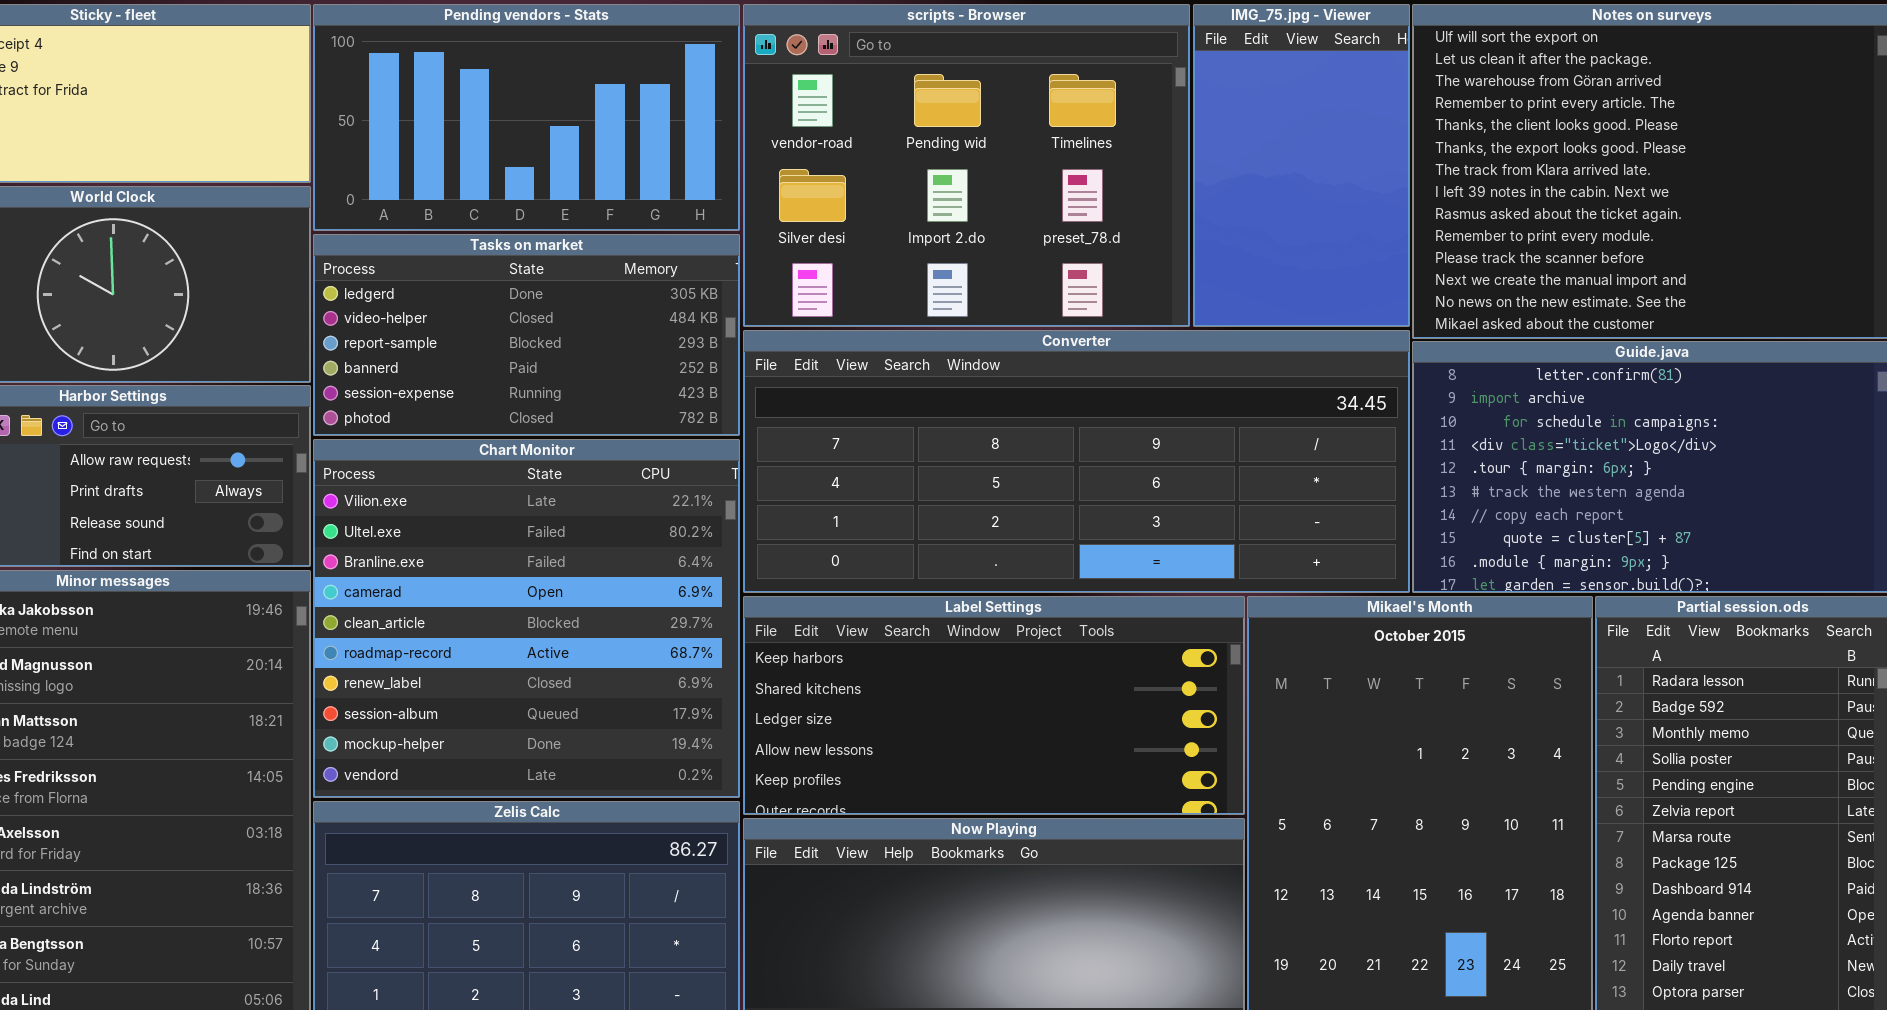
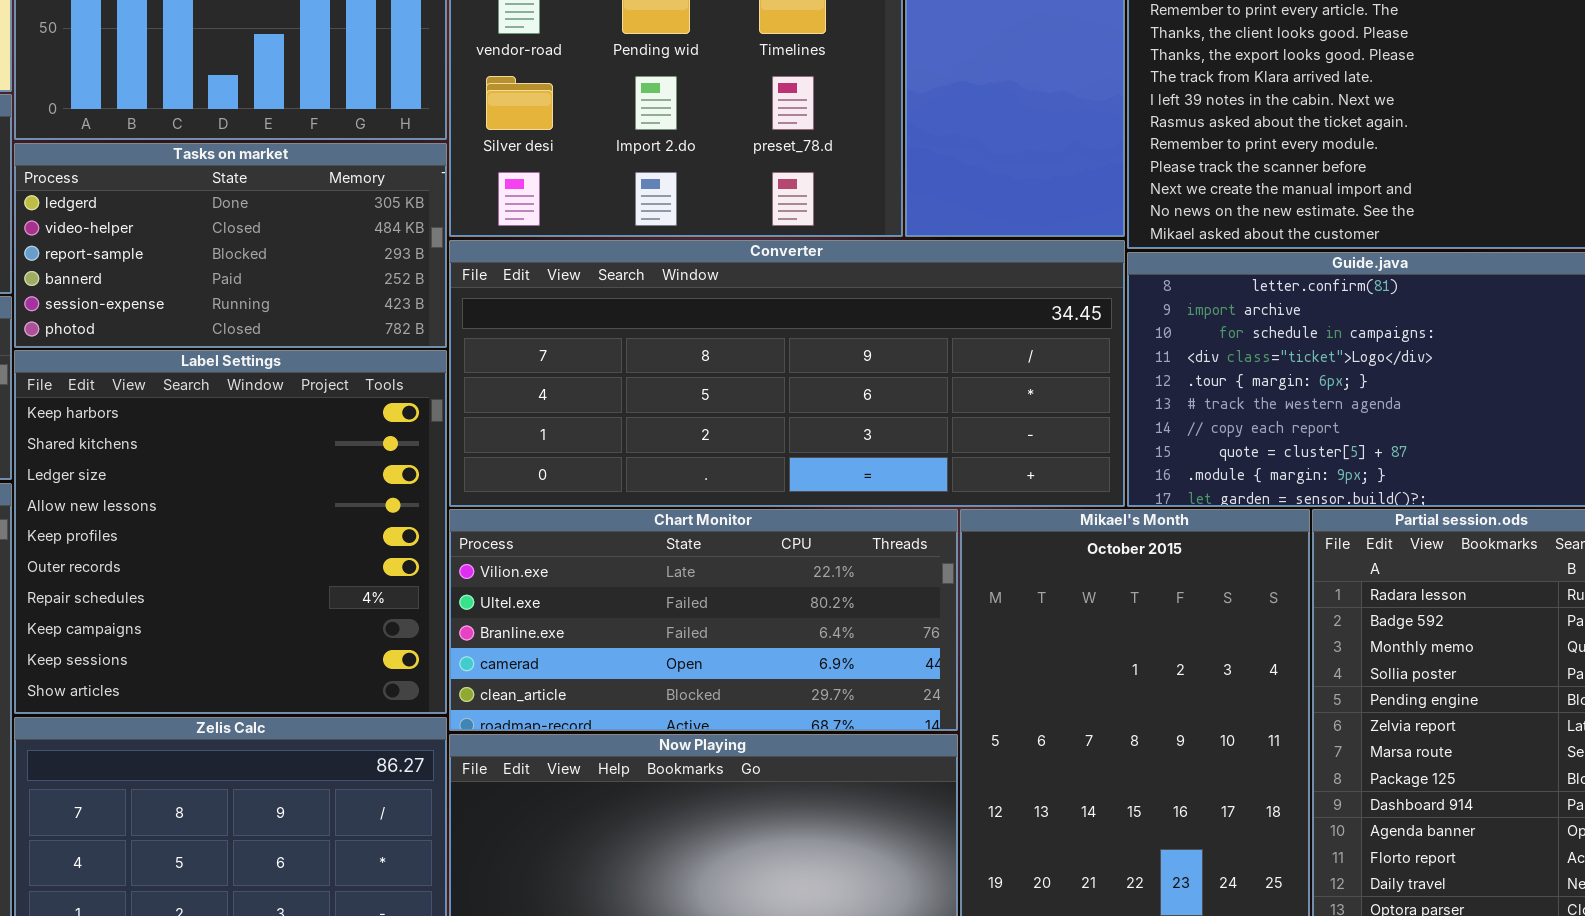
Chart Monitor: [313,439,740,798] -> [449,509,958,731], moved, resized
Label Settings: [743,596,1245,815] -> [14,350,447,714], moved, resized

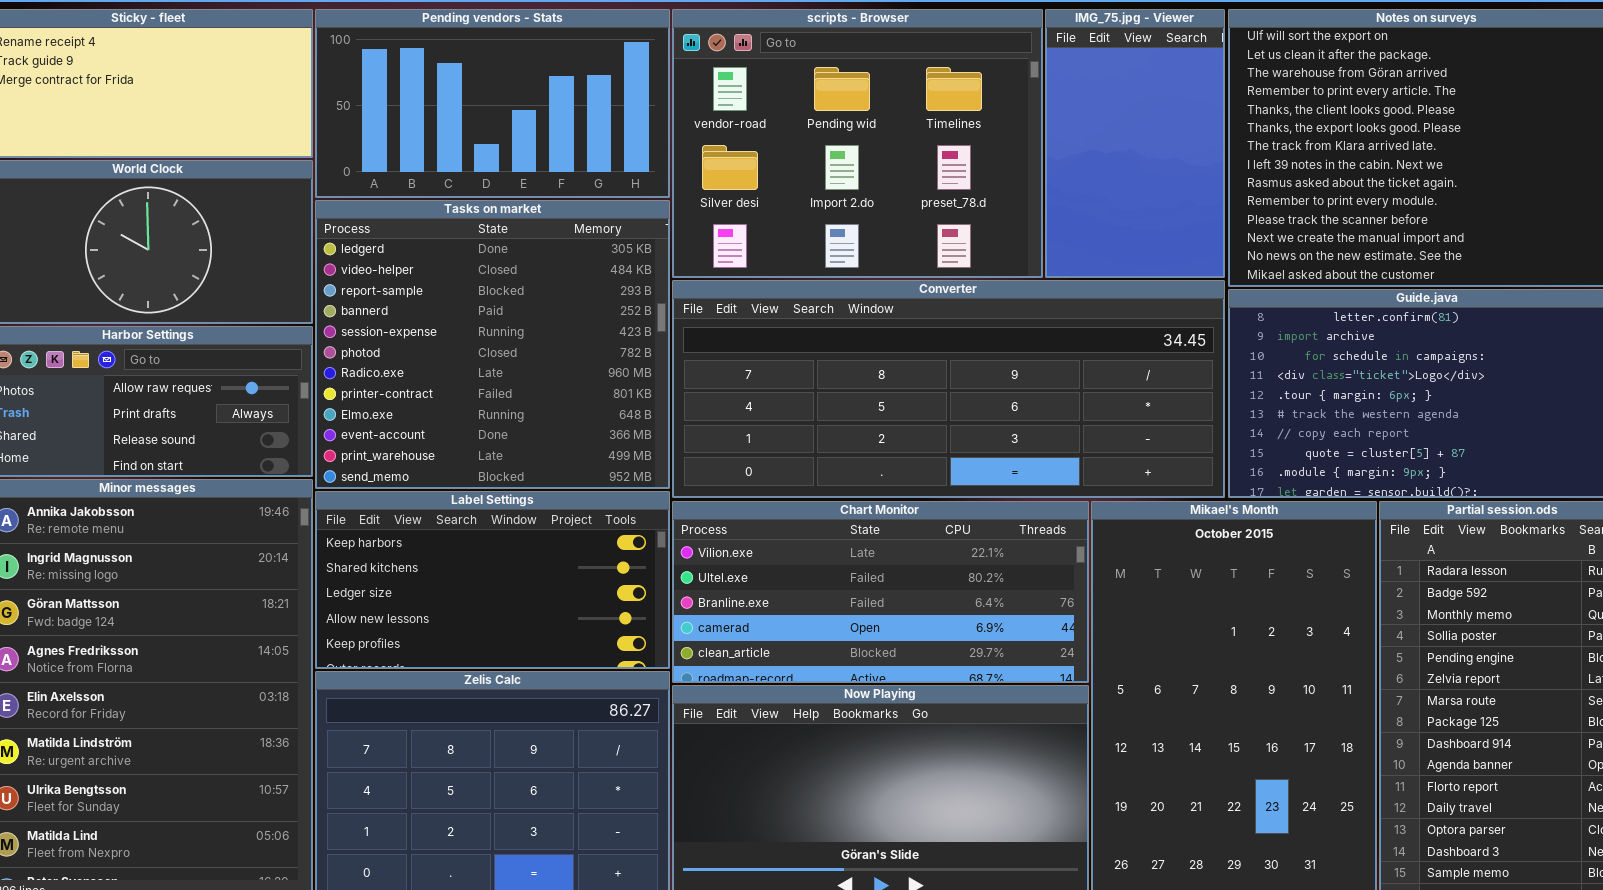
Tasks on market: [14,143,447,348] -> [315,200,670,489], resized
Label Settings: [14,350,447,714] -> [315,491,670,669], resized

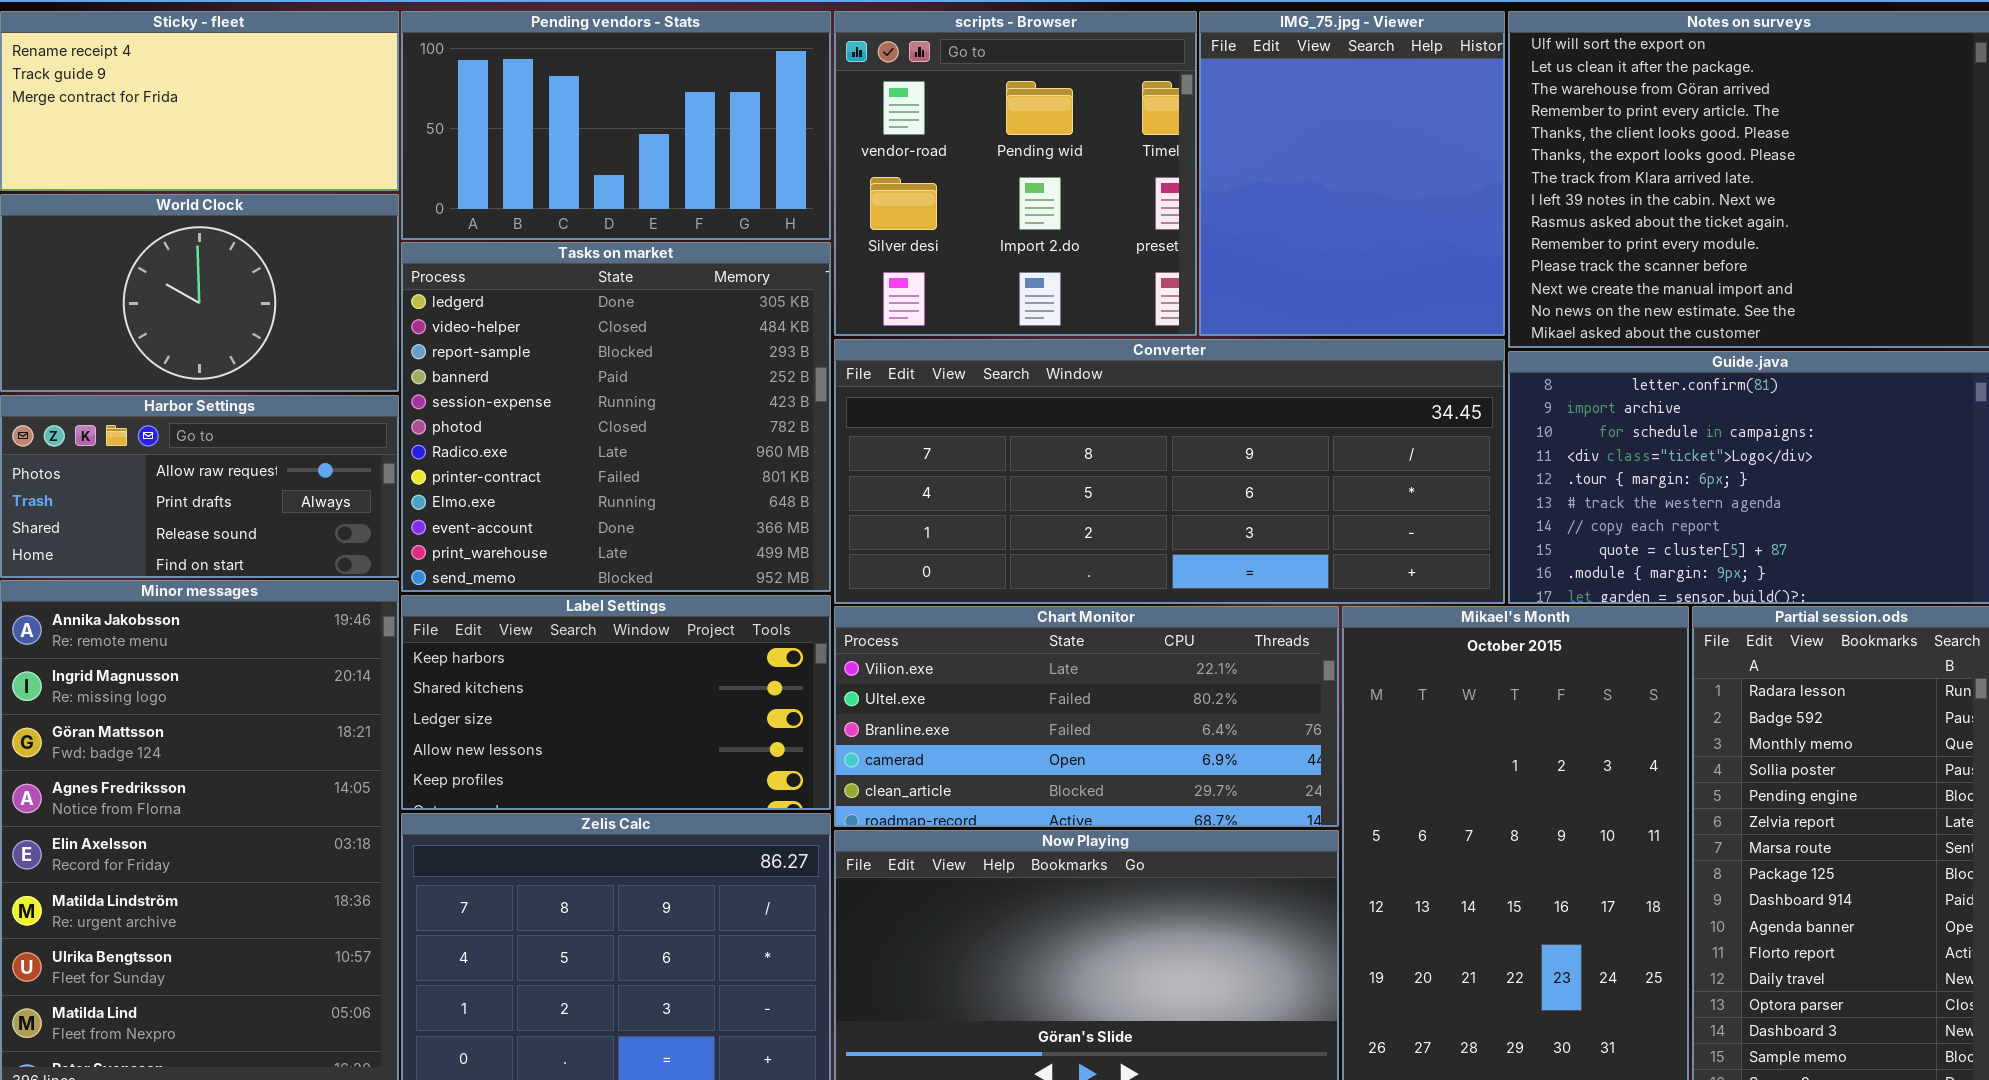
scripts - Browser: [672,9,1043,278] -> [834,11,1197,336], resized
IMG_75.jpg - Viewer: [1045,9,1225,278] -> [1199,11,1505,336], resized

